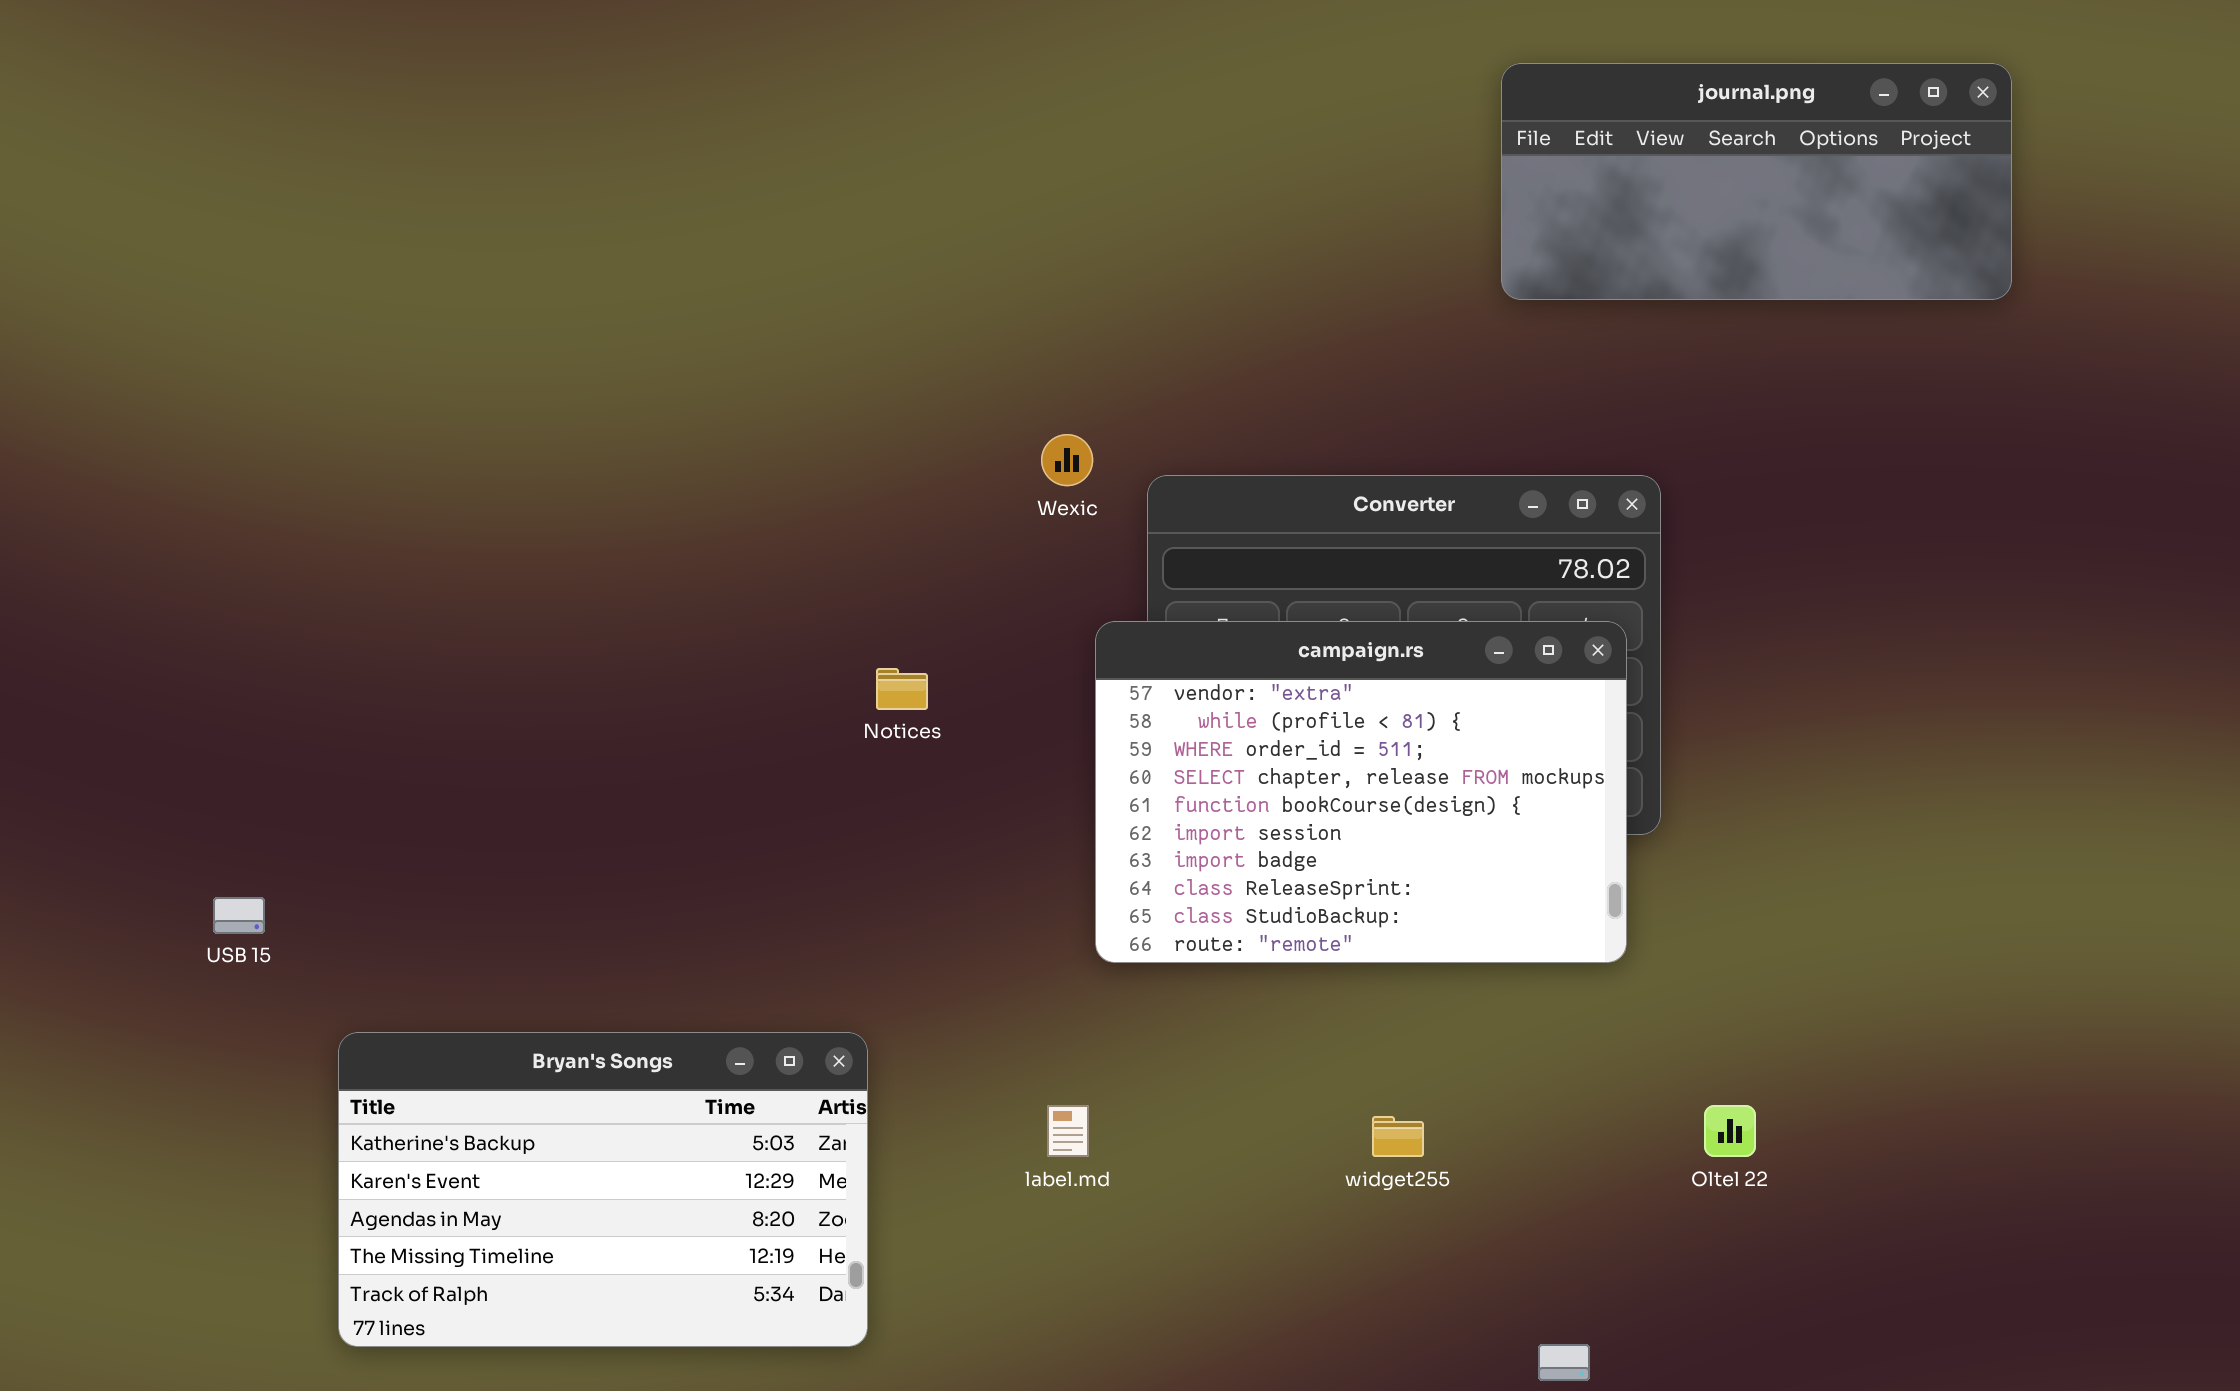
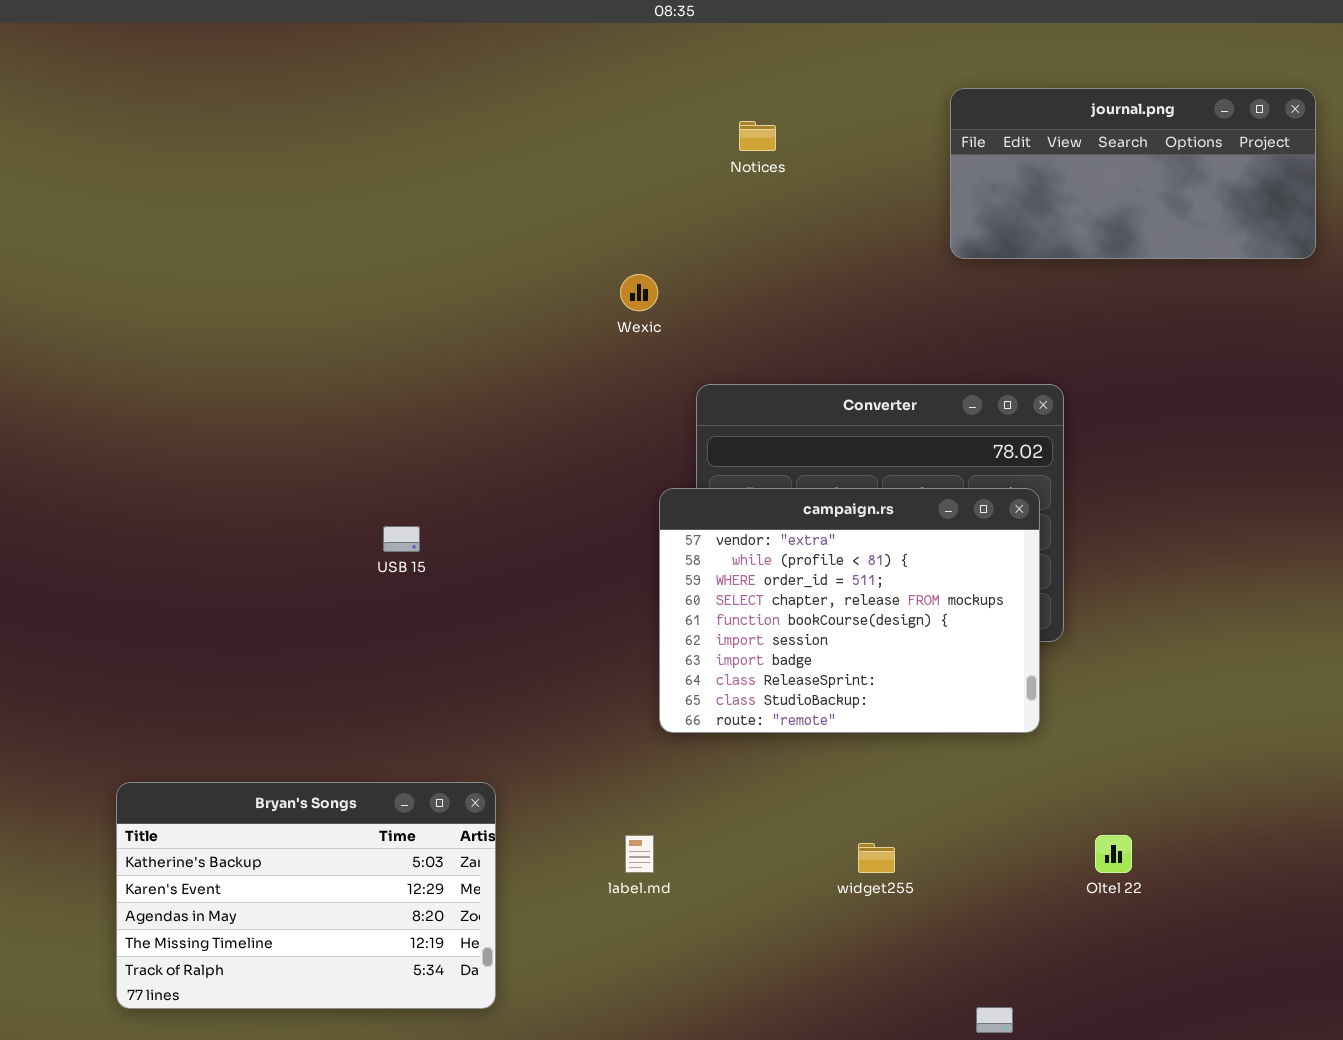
Wexic: [1041,434,1093,486] -> [620,274,658,311], moved
Notices: [876,668,928,710] -> [739,121,776,151], moved
USB 15: [213,897,265,934] -> [383,526,420,552], moved

